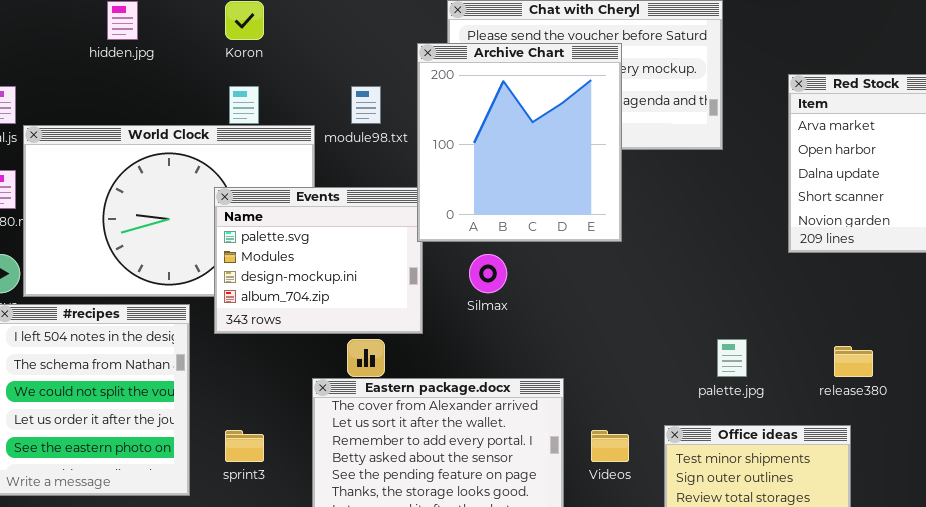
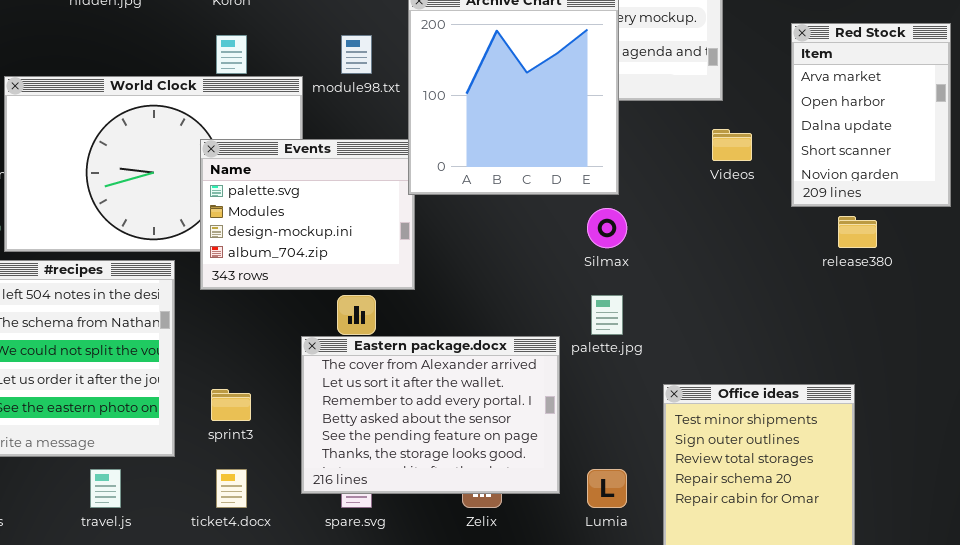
Silmax: [469,254,507,293] -> [587,208,627,248], moved
palette.jpg: [717,339,747,377] -> [591,295,623,335], moved
release380: [834,346,873,377] -> [838,216,877,248], moved
Videos: [591,430,629,462] -> [712,129,752,161], moved

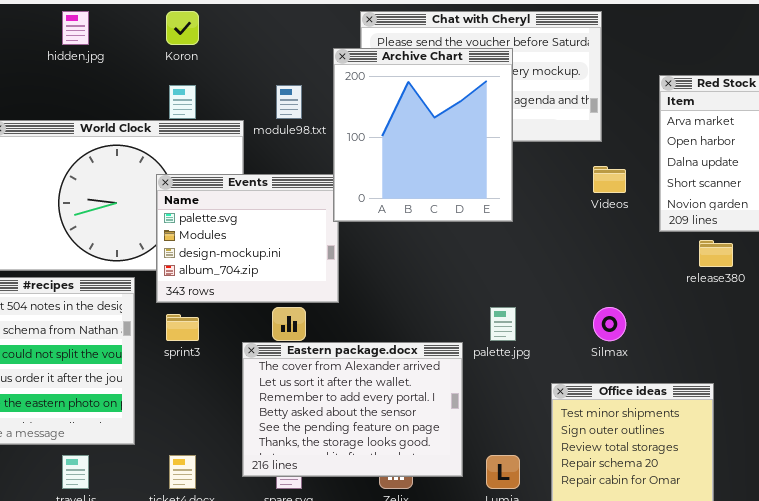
Silmax: [587,208,627,248] -> [593,307,626,341], moved
sprint3: [211,389,251,421] -> [166,314,199,341], moved

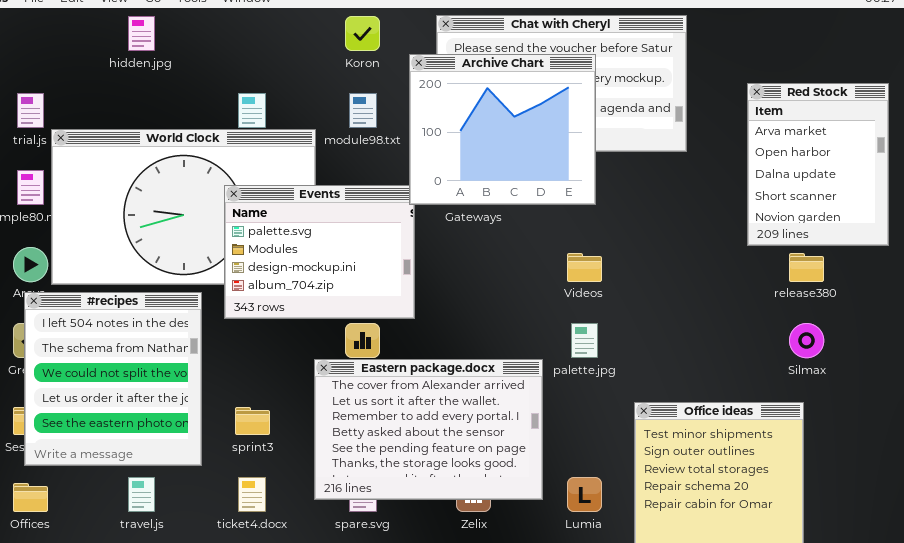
Koron: [166,11,199,45] -> [345,16,380,51], moved
Archive Chart: [333,48,513,222] -> [409,54,596,205], resized
Videos: [593,166,626,193] -> [567,253,602,282], moved
Silmax: [593,307,626,341] -> [789,323,824,358], moved
sprint3: [166,314,199,341] -> [235,407,270,435], moved

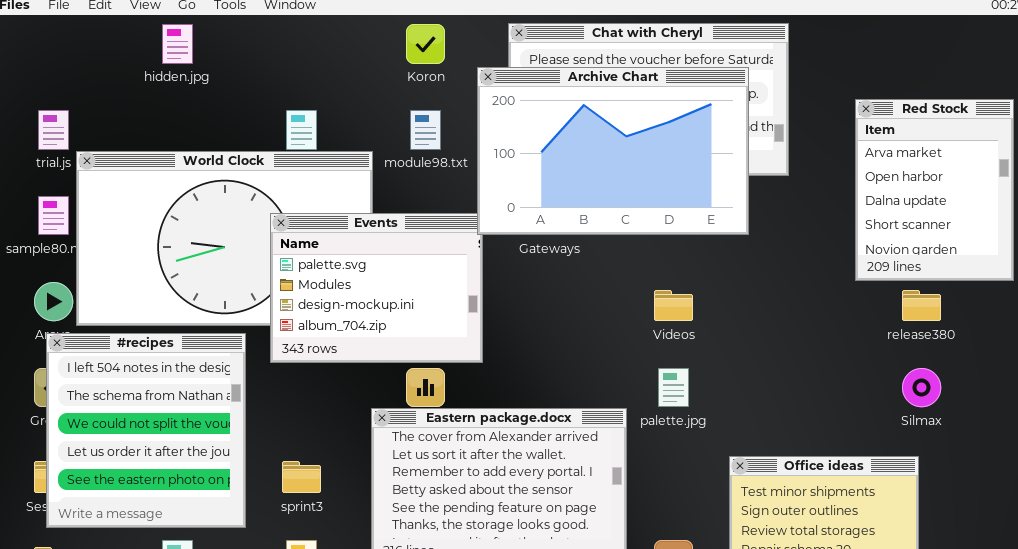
Archive Chart: [409,54,596,205] -> [477,67,749,235], resized

